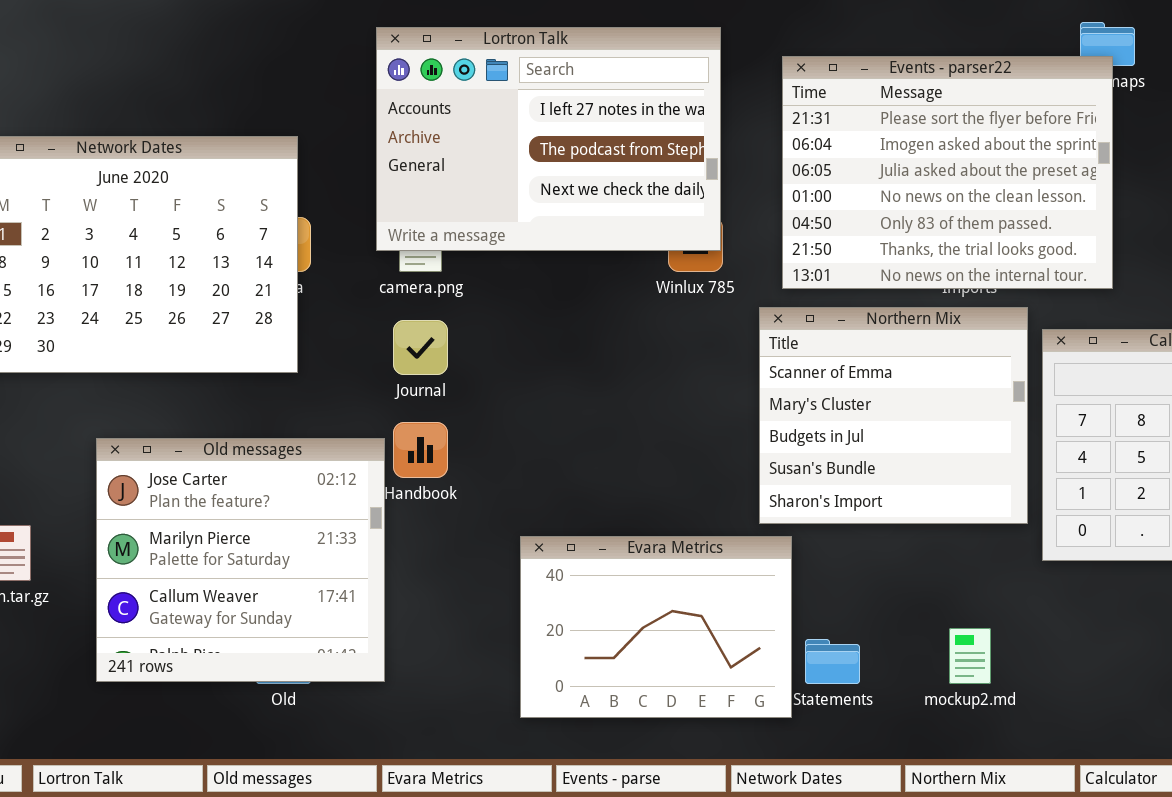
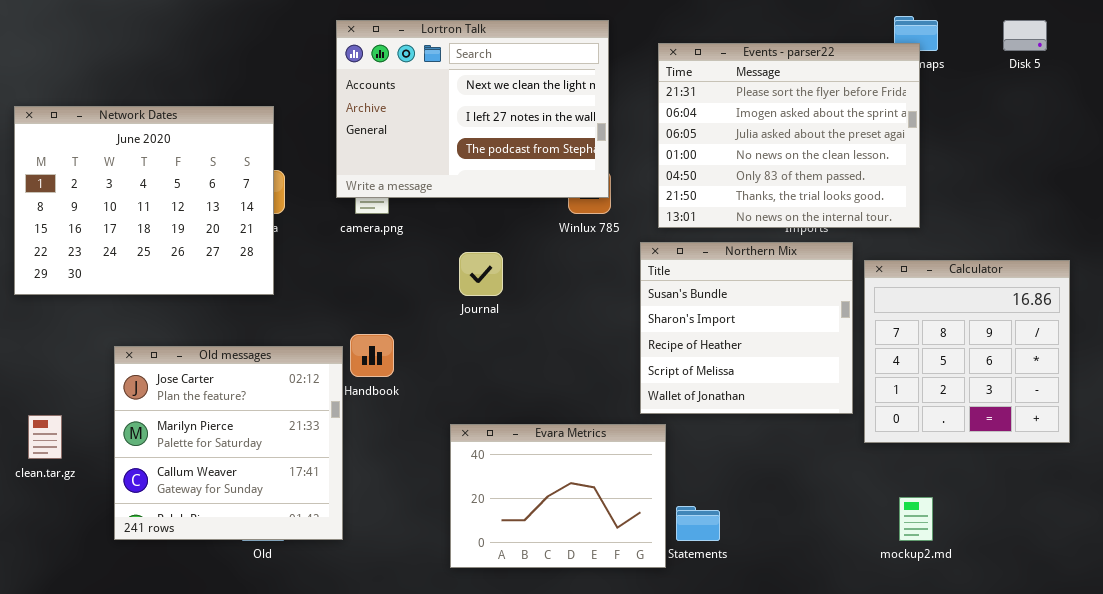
Lortron Talk: [376,27,721,251] -> [336,20,609,198], scrolled up 1 row
Northern Mix: [759,307,1028,524] -> [640,242,853,414], scrolled down 3 rows
Journal: [393,320,448,375] -> [459,252,503,296], moved
mockup2.md: [949,628,991,684] -> [899,497,933,541], moved

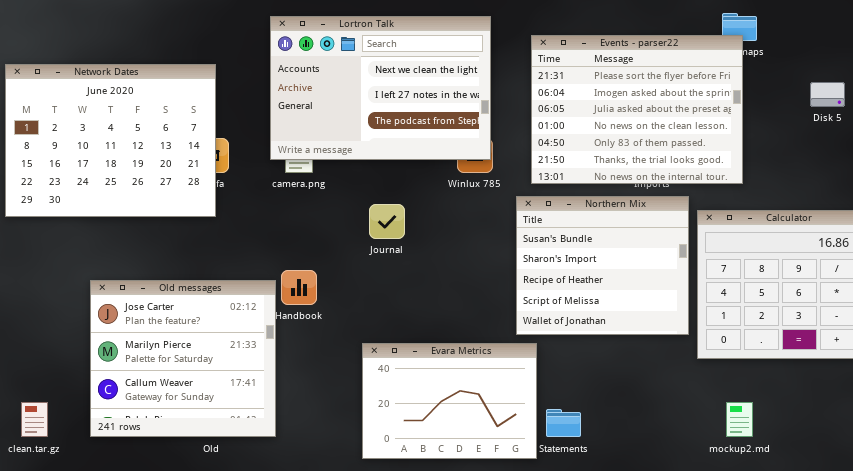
Disk 5: [1003,20,1047,51] -> [810,82,845,107], moved
Network Dates: [14,106,274,295] -> [5,64,216,217], moved
clean.tar.gz: [28,415,62,459] -> [21,402,48,437], moved

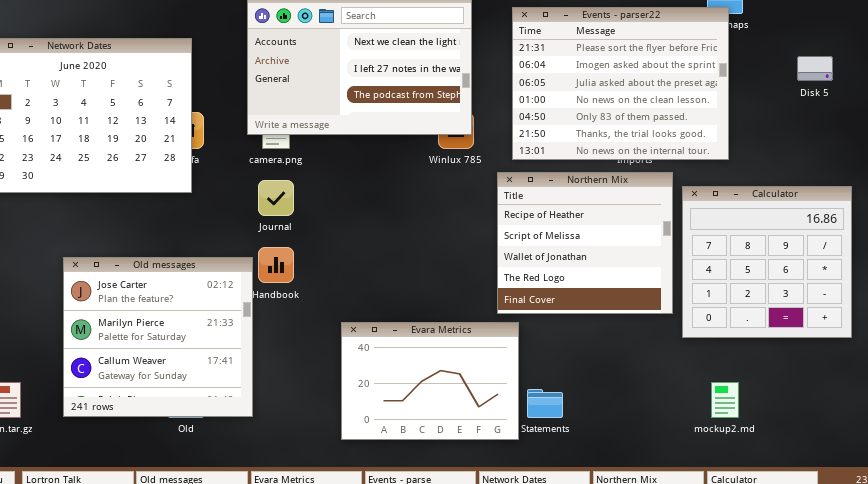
Northern Mix: [516,196,689,335] -> [497,172,673,314], scrolled down 2 rows
Journal: [369,204,405,239] -> [258,180,294,216], moved

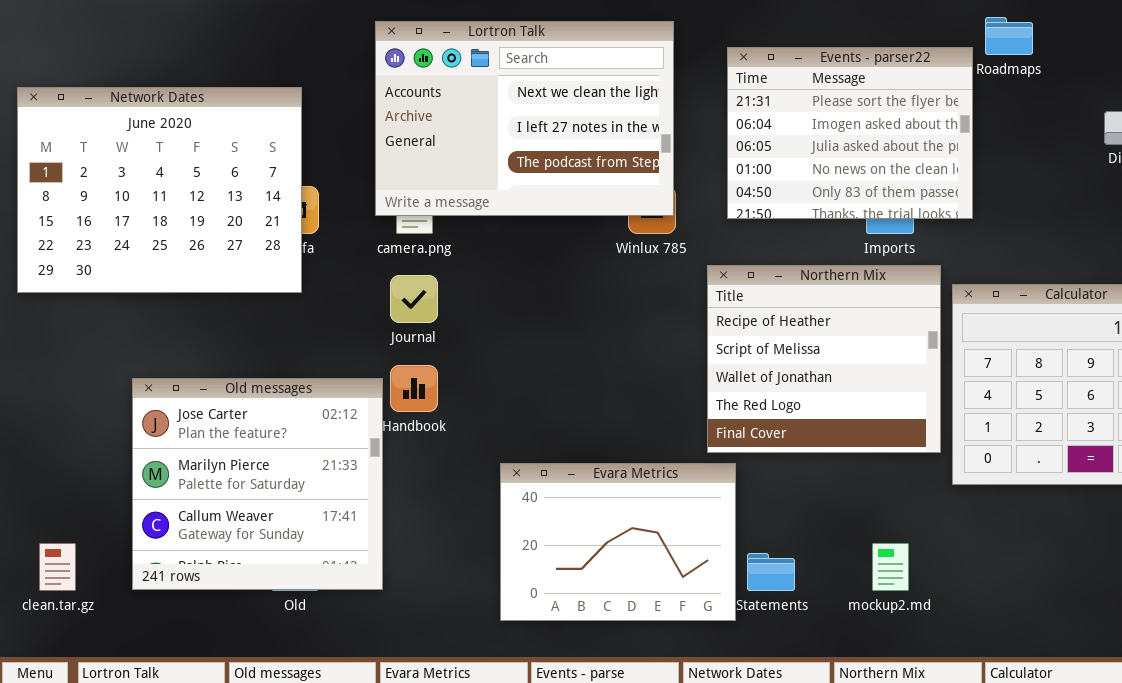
Events - parser22: [512,7,729,160] -> [727,47,973,219], resized
mockup2.md: [711,382,739,418] -> [872,543,909,591], moved

